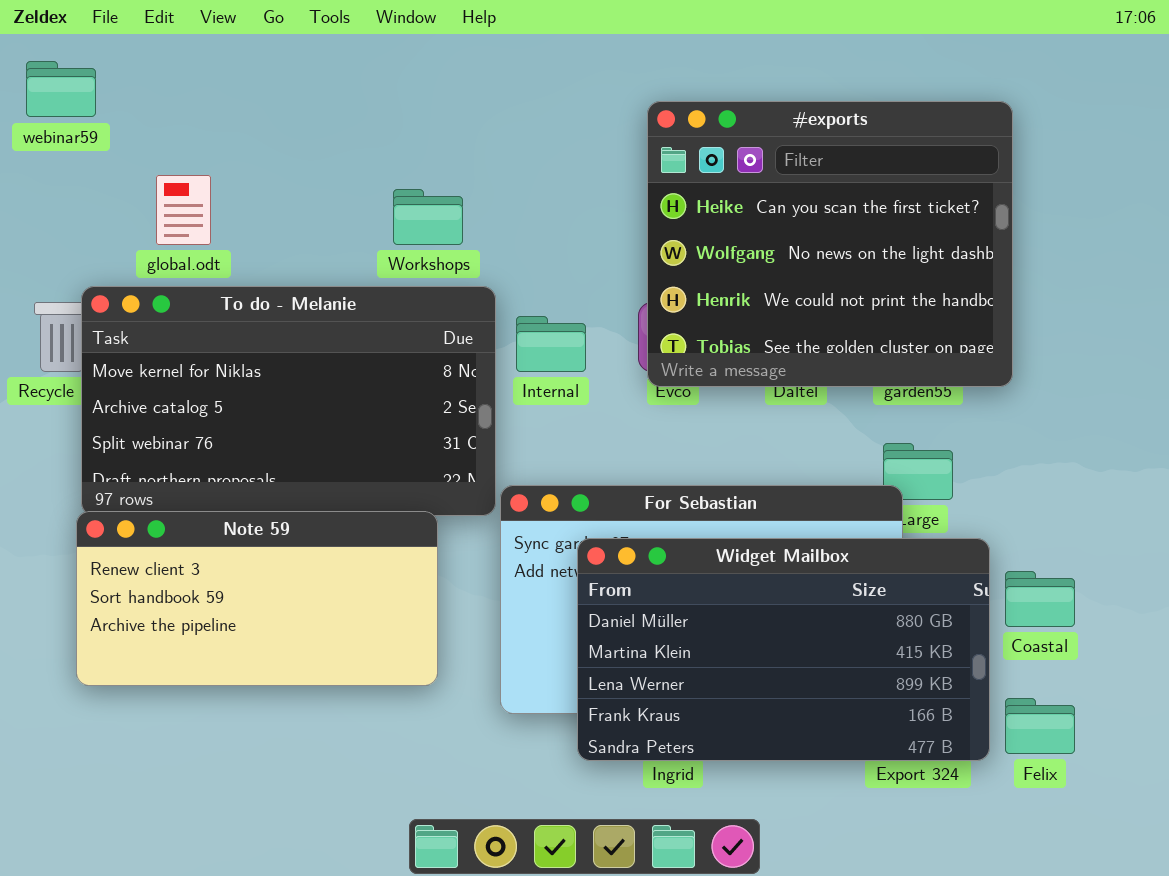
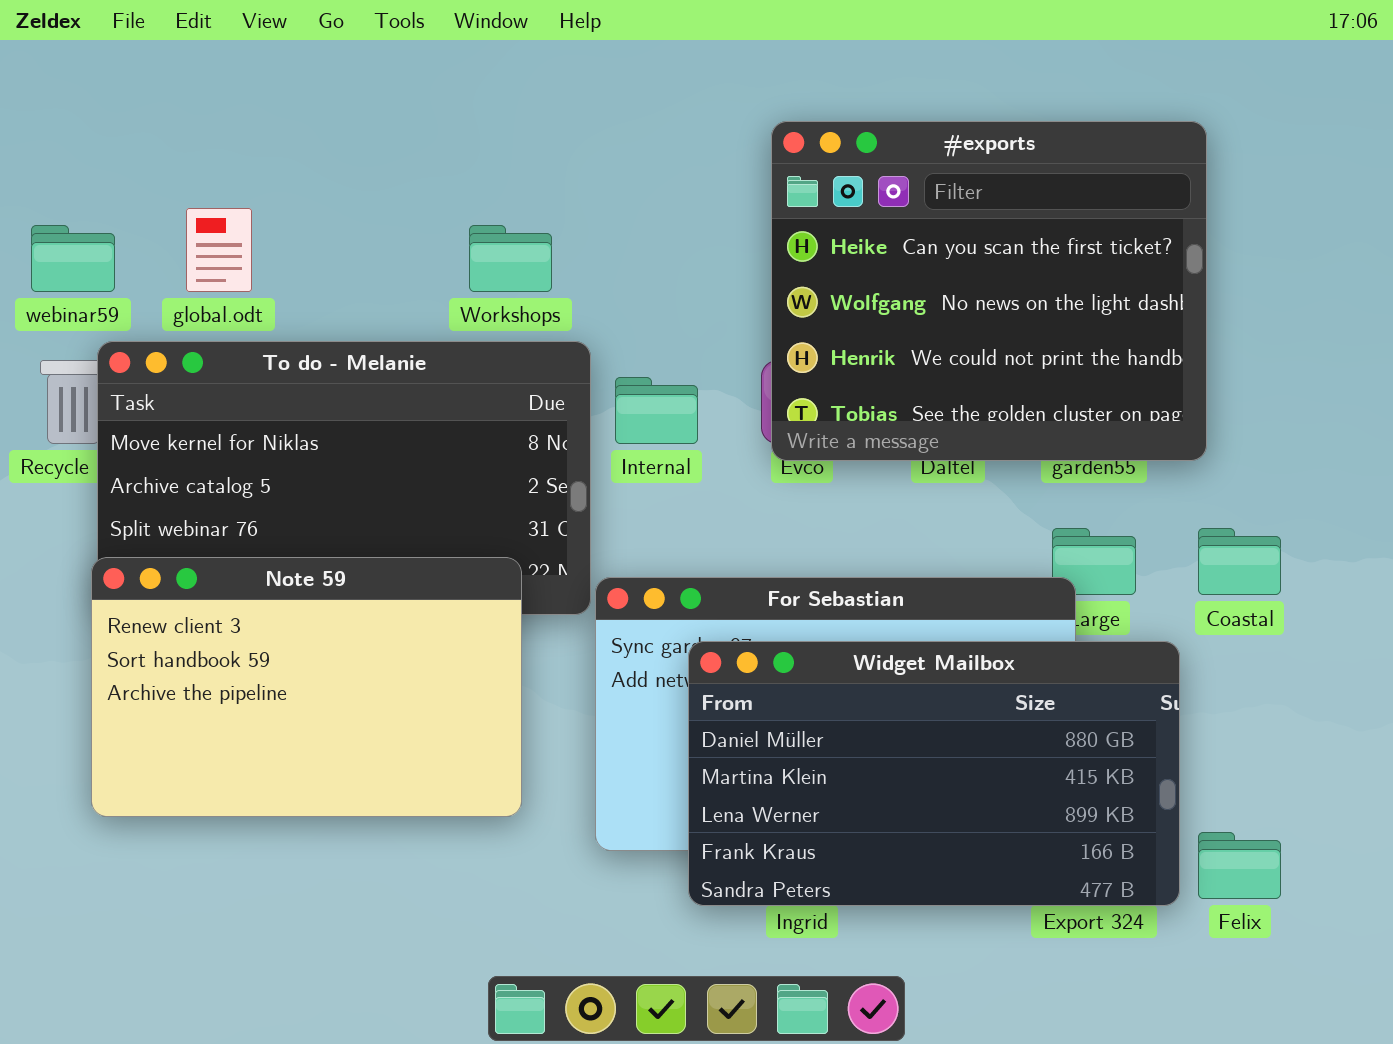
webinar59: [26,61,96,117] -> [31,225,115,292], moved
Note 59: [76,511,438,686] -> [91,557,522,817], resized
Coastal: [1005,571,1075,627] -> [1198,528,1281,595], moved

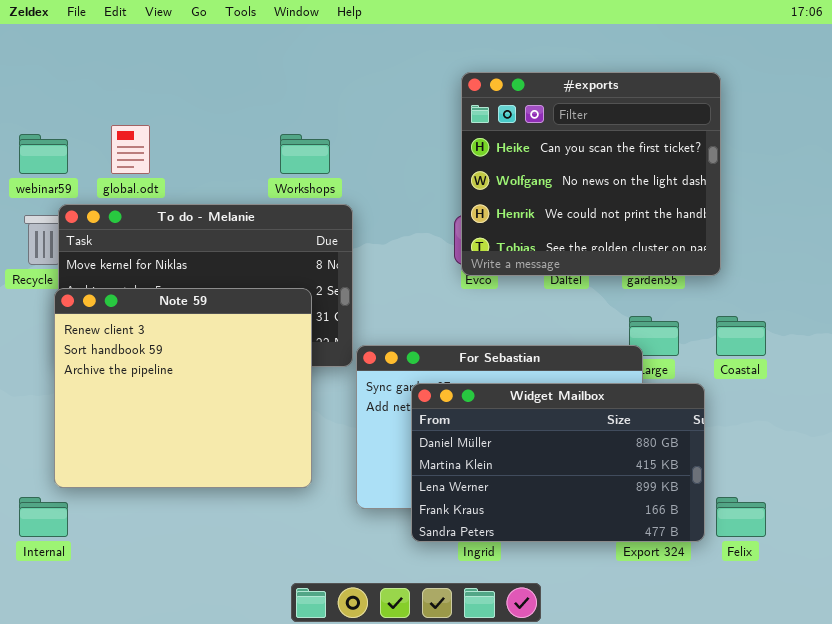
Internal: [615,377,698,444] -> [19,497,68,537], moved
Note 59: [91,557,522,817] -> [54,288,312,488], resized

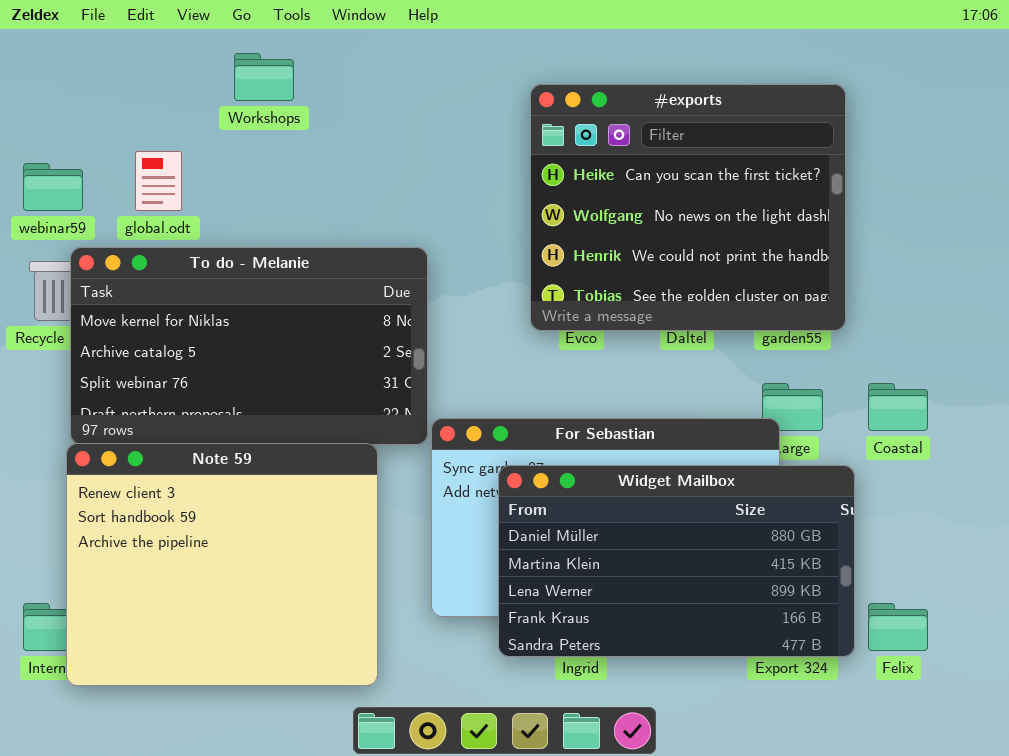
#exports: [461,72,721,276] -> [530,84,846,331], moved
Workshops: [280,134,330,174] -> [234,53,294,101], moved
Note 59: [54,288,312,488] -> [66,443,378,686], moved

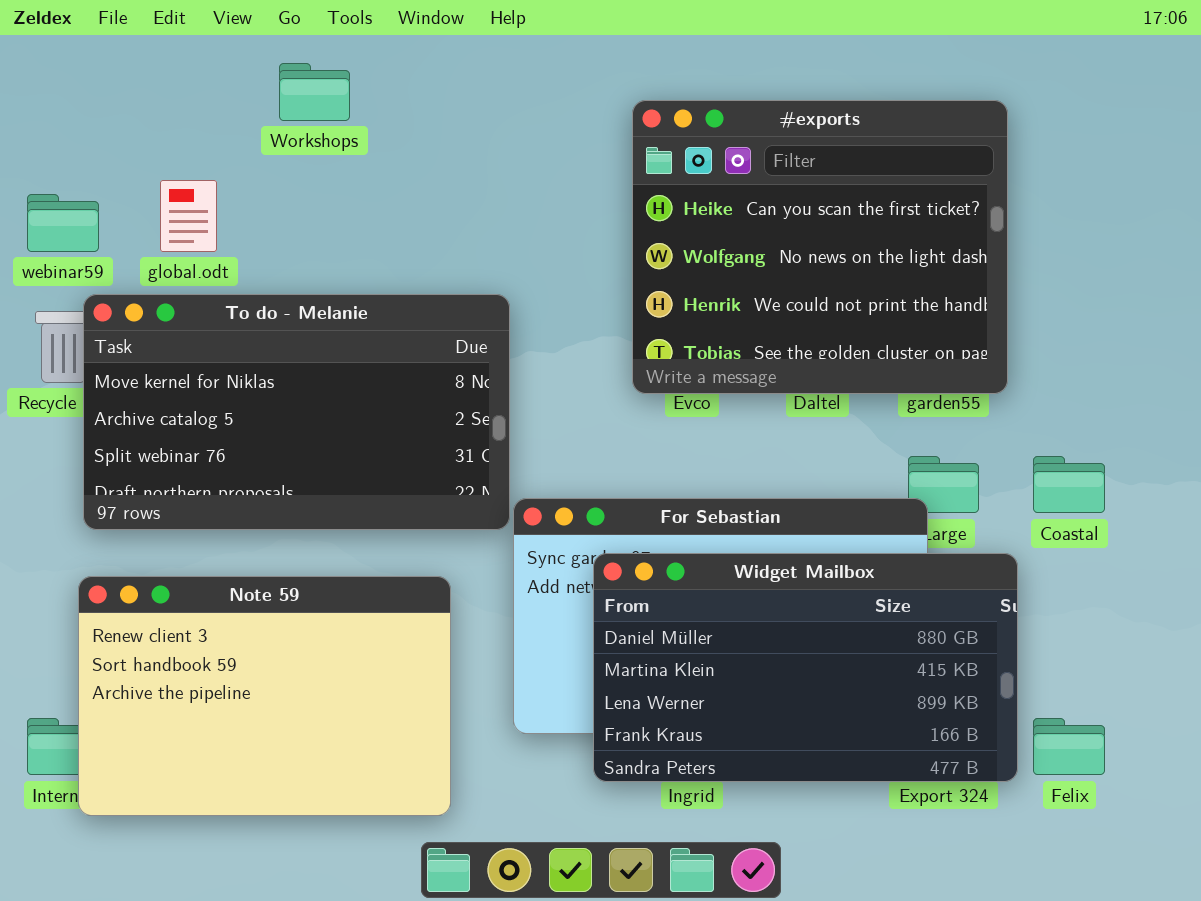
Note 59: [66,443,378,686] -> [78,576,451,816], resized

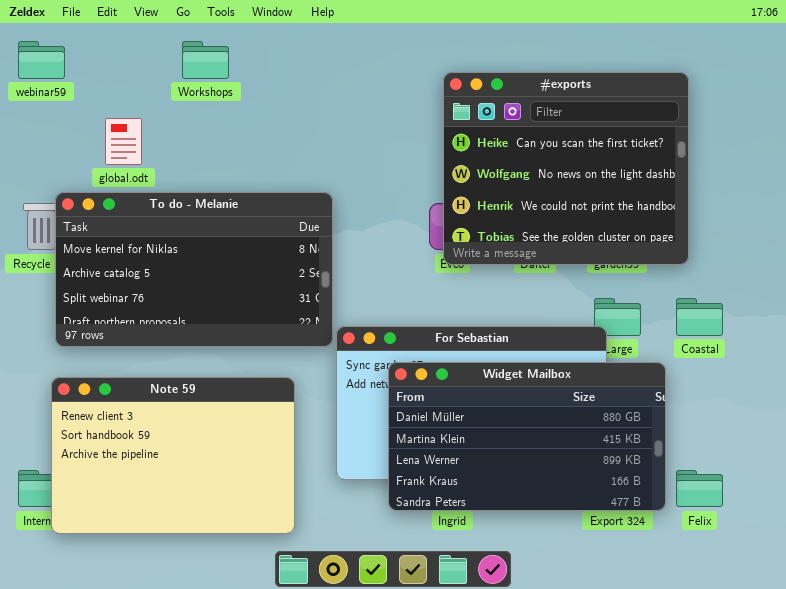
#exports: [632,100,1008,394] -> [443,72,689,265], moved
webinar59: [27,194,99,252] -> [18,41,65,79], moved

